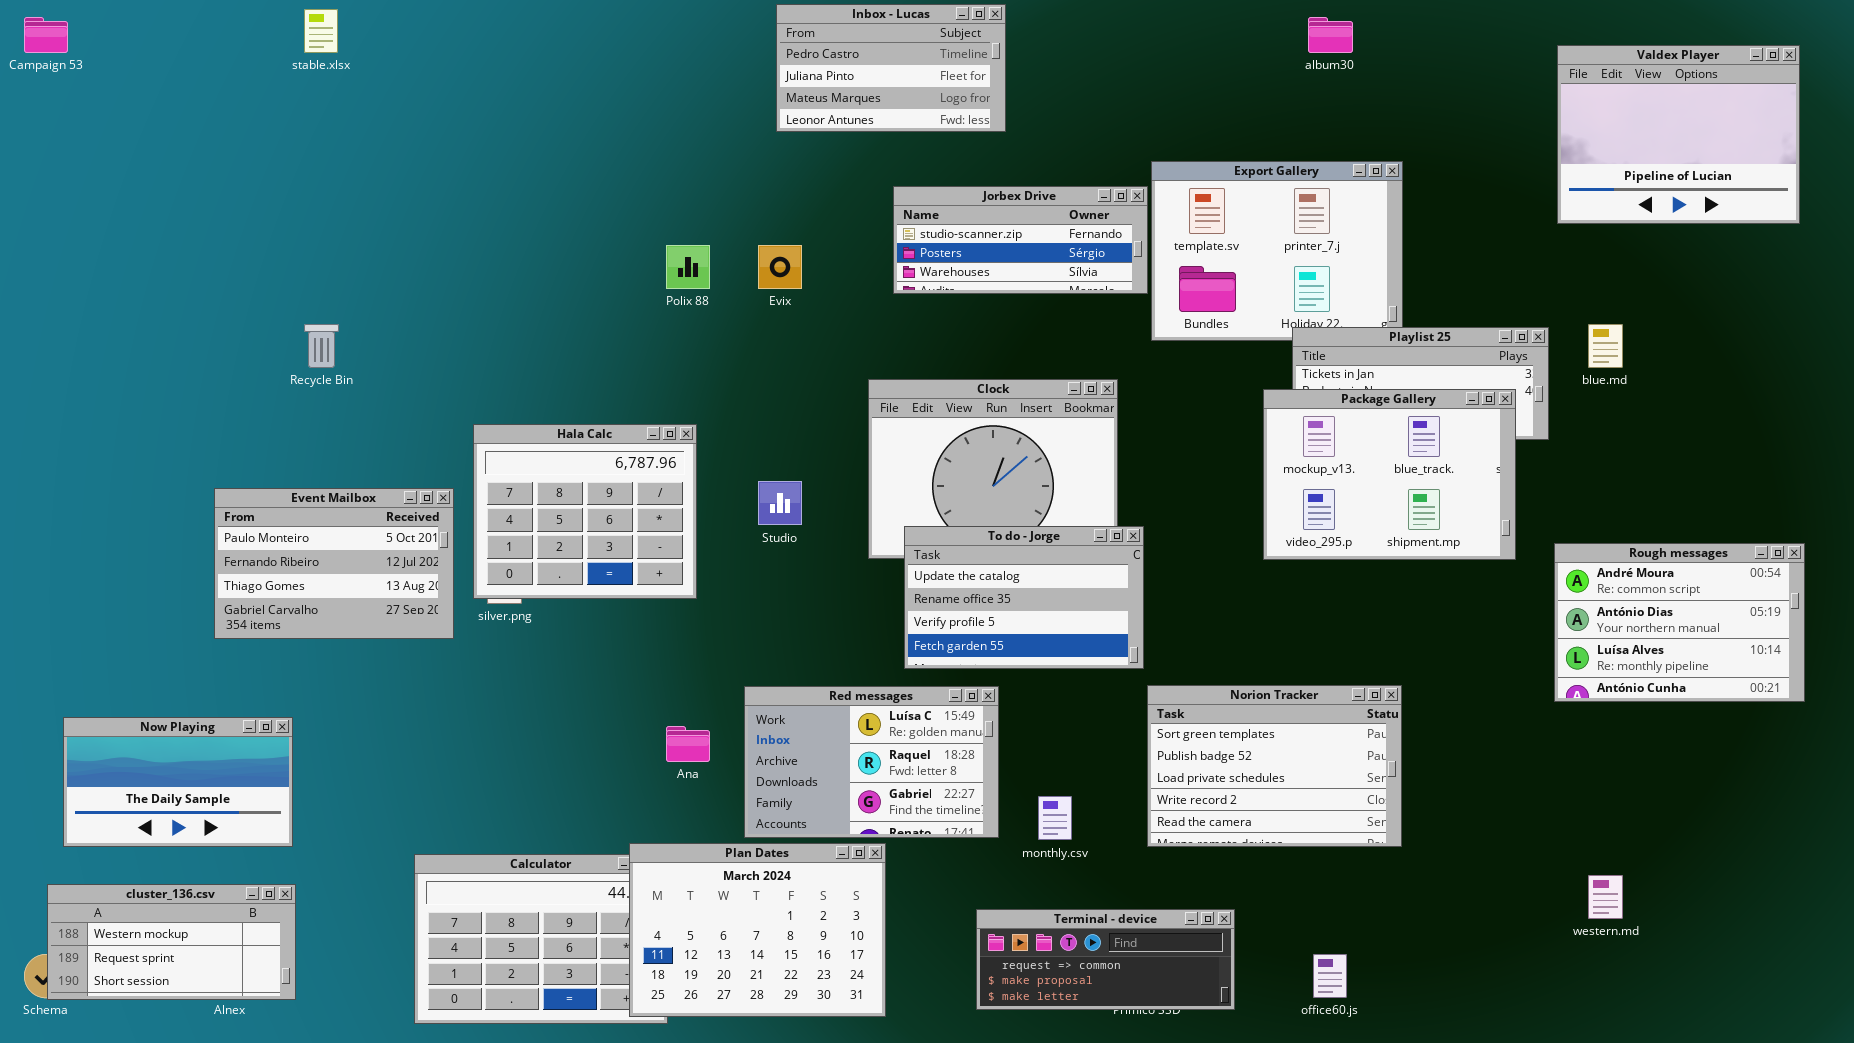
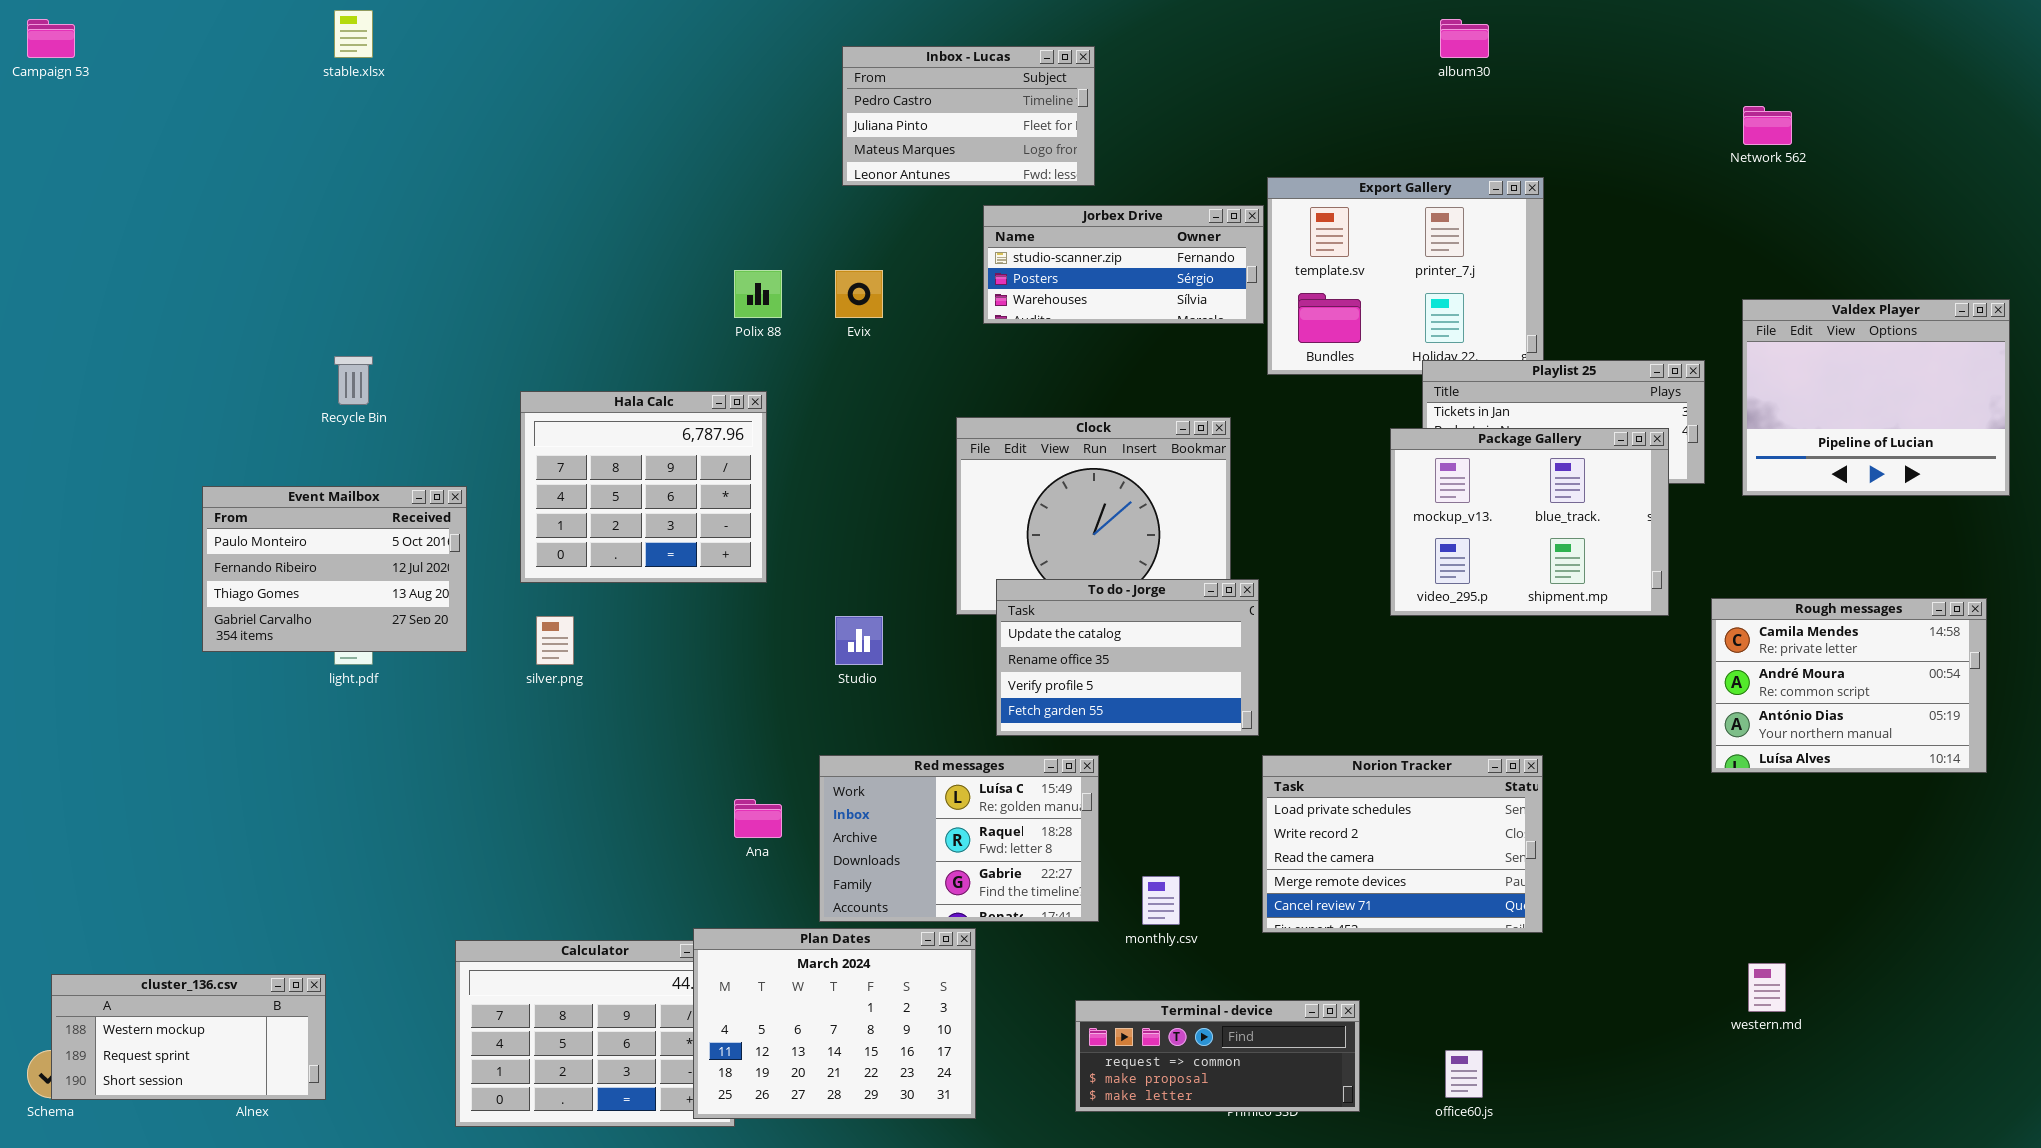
Inbox - Lucas: [776,4,1006,132] -> [842,46,1095,186], moved
Valdex Player: [1557,45,1800,224] -> [1742,299,2010,496], moved
Hala Calc: [473,424,697,599] -> [520,391,767,583], moved
Studio: [758,481,802,525] -> [835,616,883,665], moved
Event Mailbox: [214,488,454,639] -> [202,486,467,652], moved
Rough messages: [1554,543,1805,702] -> [1711,598,1987,773], scrolled up 1 row
Norion Tracker: [1147,685,1402,847] -> [1262,755,1543,933], scrolled down 2 rows
Now Playing: [63,717,293,847] -> none, closed

